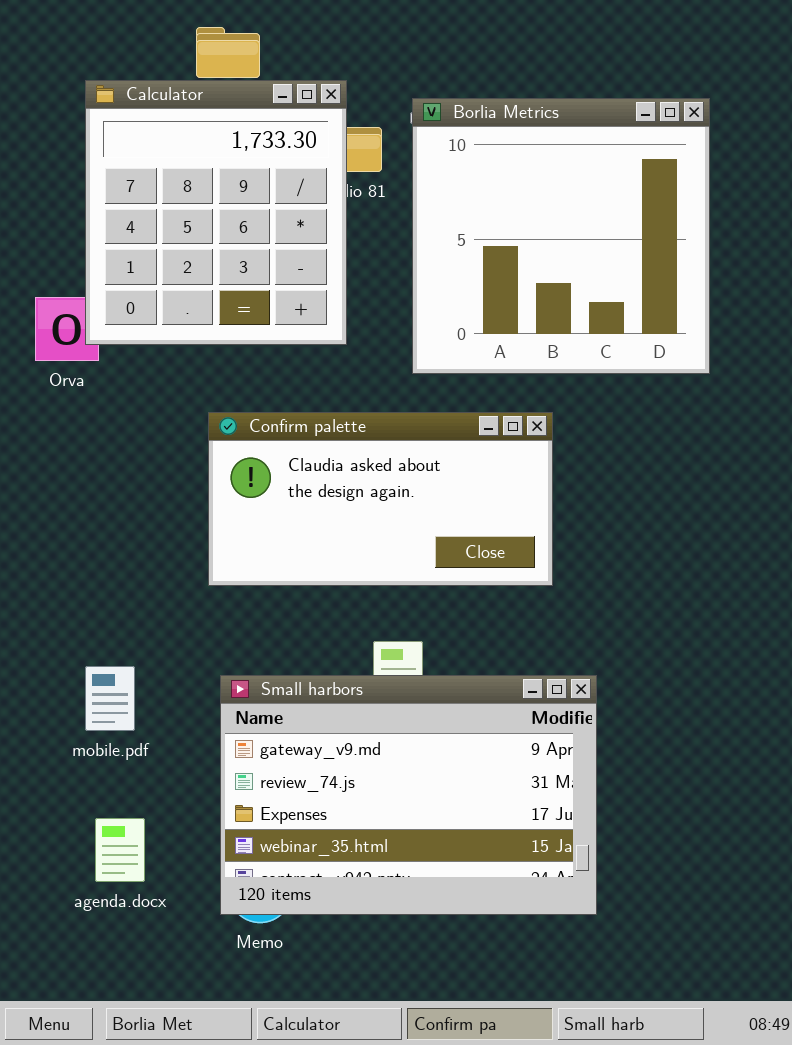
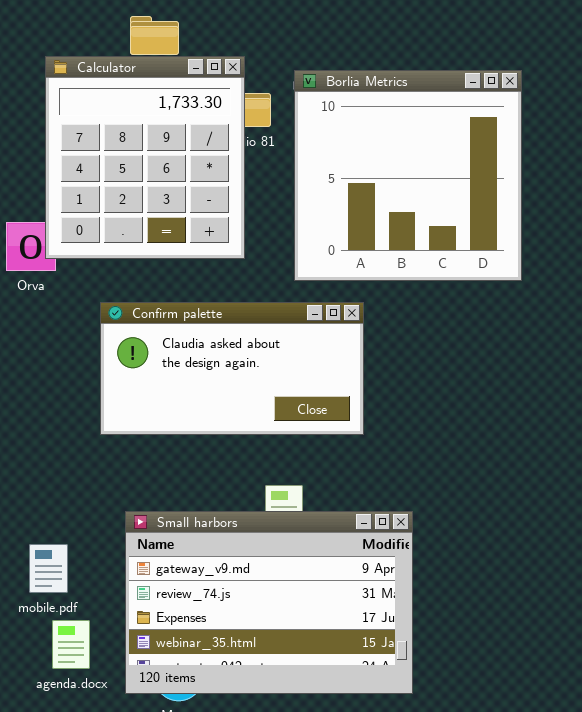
Confirm palette: [208,412,553,586] -> [100,302,364,435], moved
mobile.pdf: [85,666,135,731] -> [29,544,68,593], moved
Small harbors: [220,675,597,915] -> [125,511,413,694], moved

